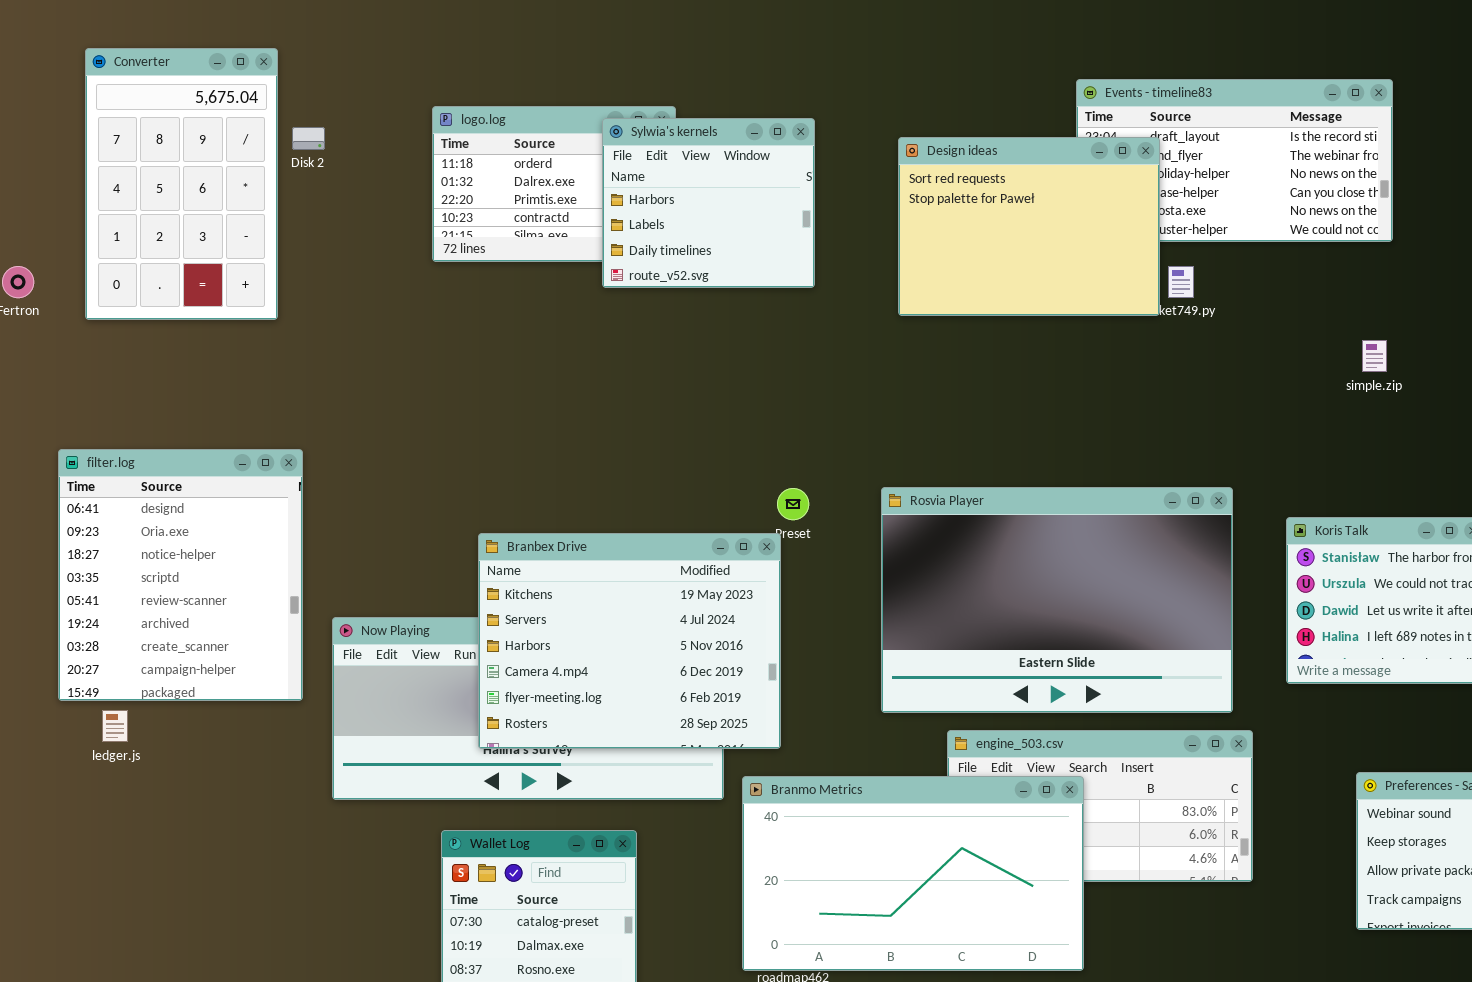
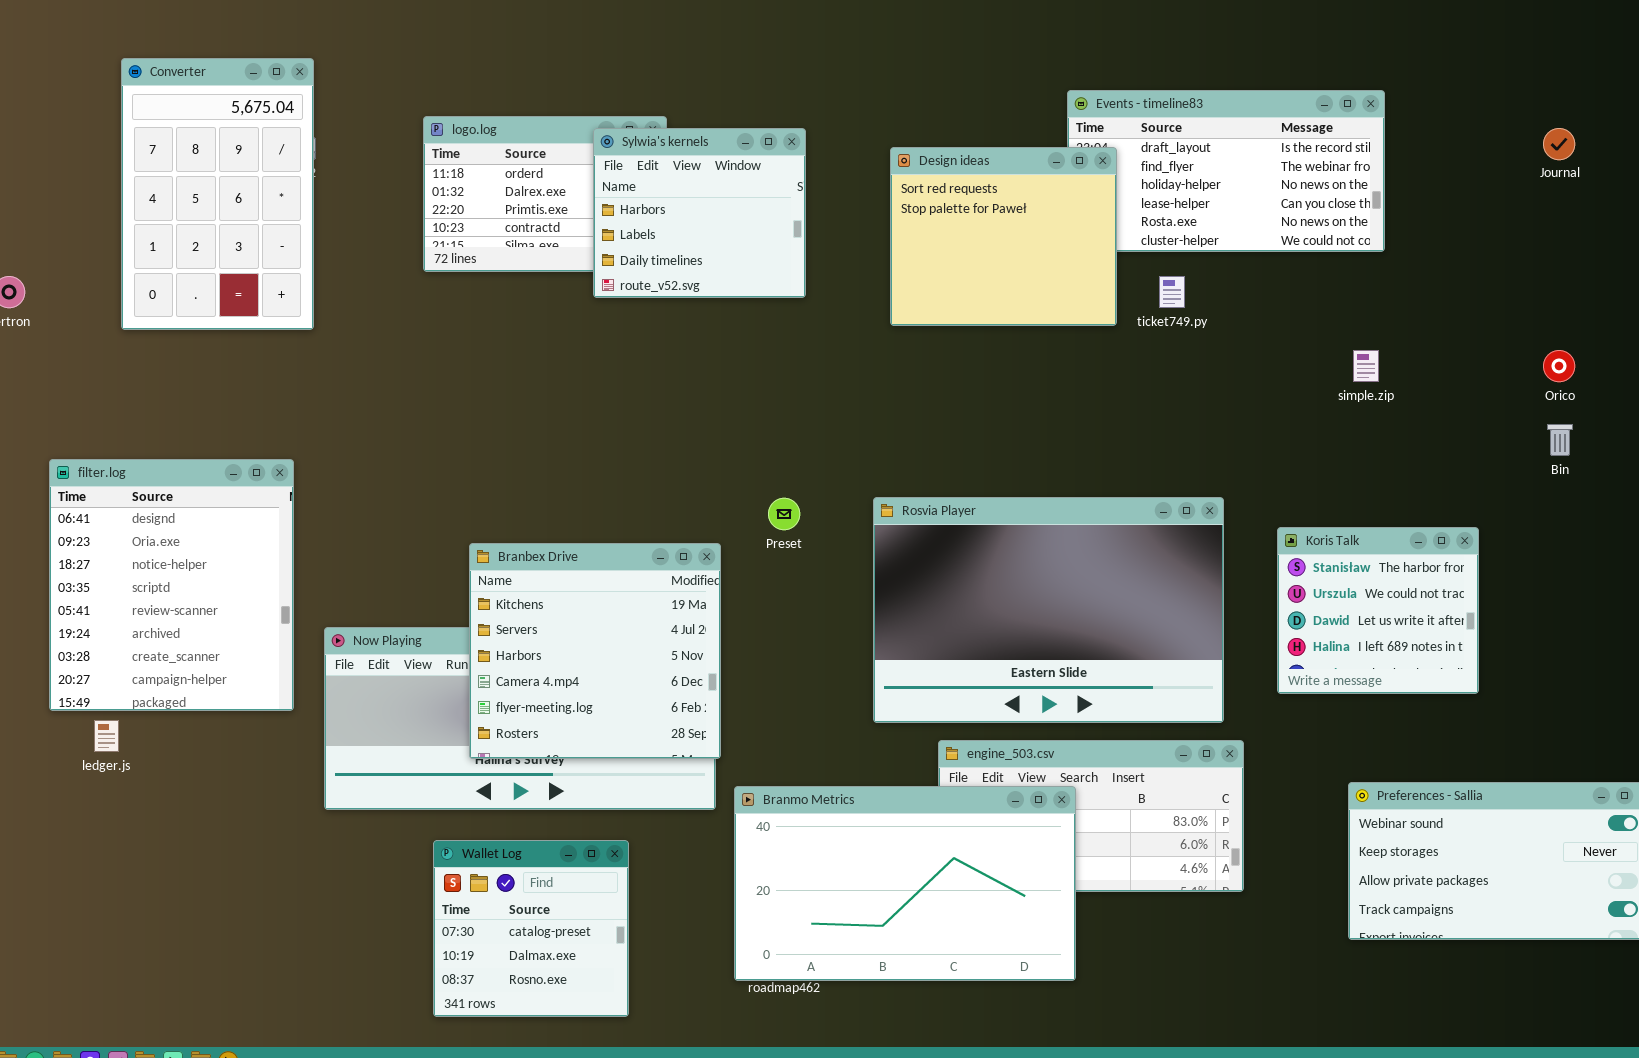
Converter: [85,48,278,320] -> [121,58,314,330], moved
Design ideas: [898,137,1160,316] -> [890,147,1117,326], resized
Branbex Drive: [478,533,781,749] -> [469,543,721,759], resized

